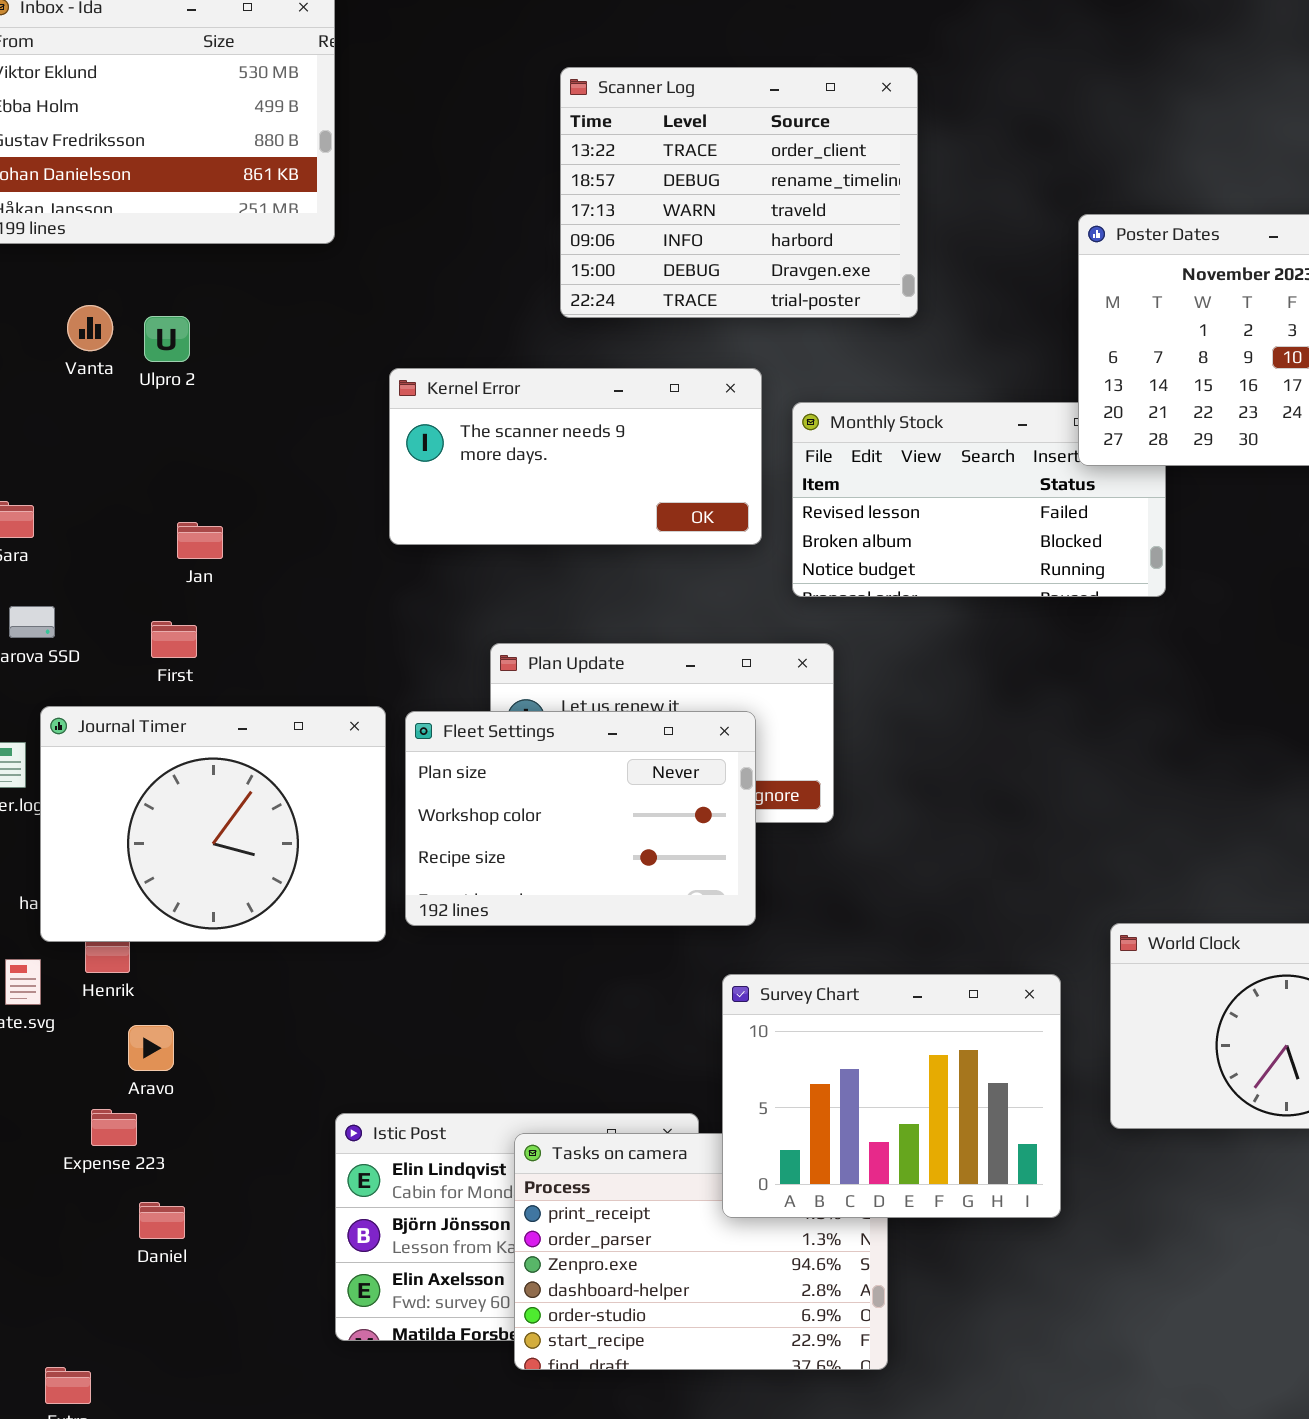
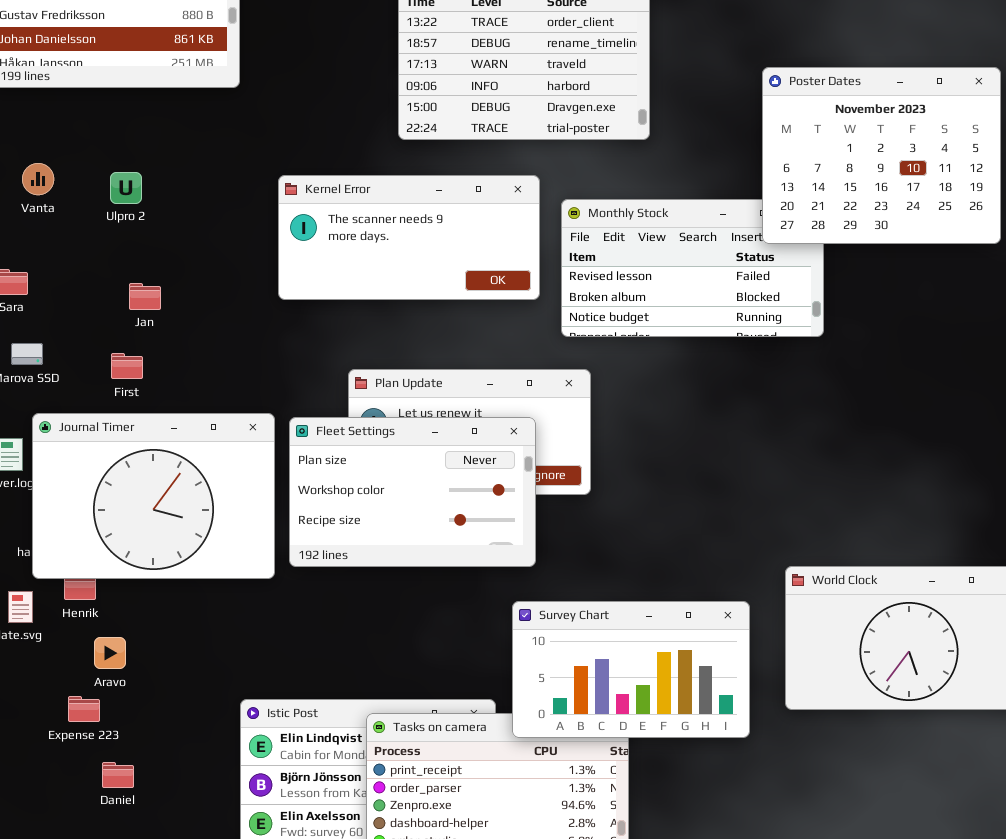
Vanta: [67,305,113,351] -> [22,163,54,195], moved
Ulpro 2: [144,316,190,362] -> [110,172,142,204], moved
Survey Chart: [722,974,1061,1218] -> [512,601,750,738], resized

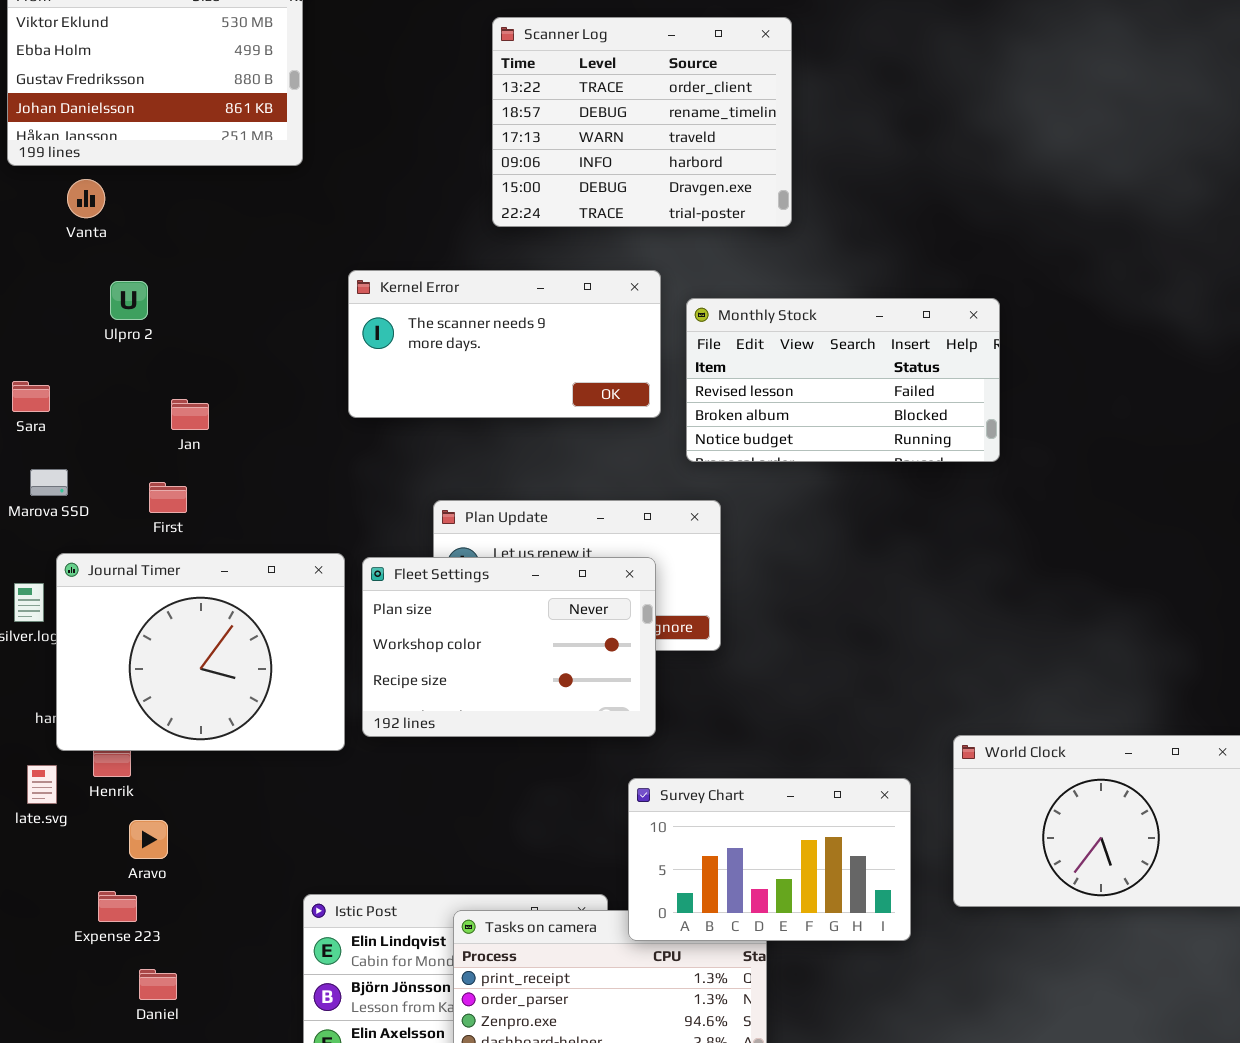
Poster Dates: [762,67,1001,244] -> none, closed
Vanta: [22,163,54,195] -> [67,179,105,218], moved
Ulpro 2: [110,172,142,204] -> [110,281,148,320], moved

